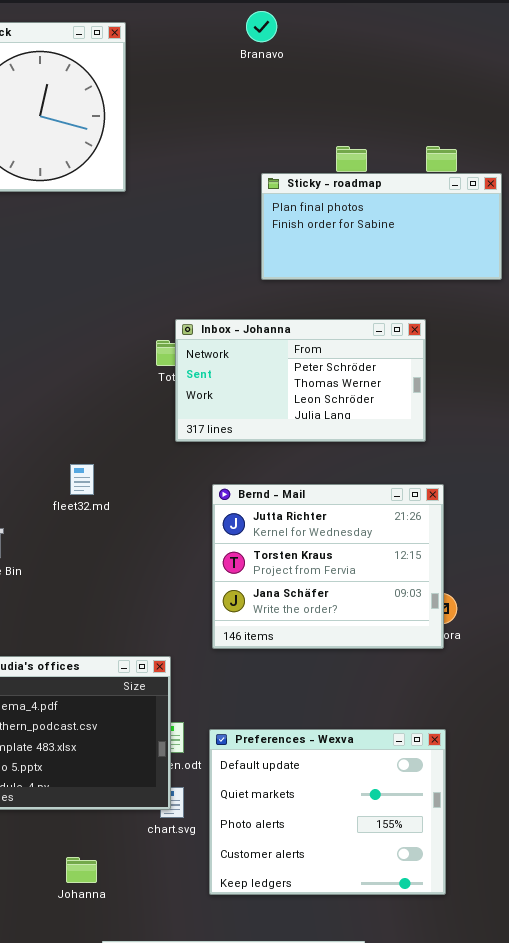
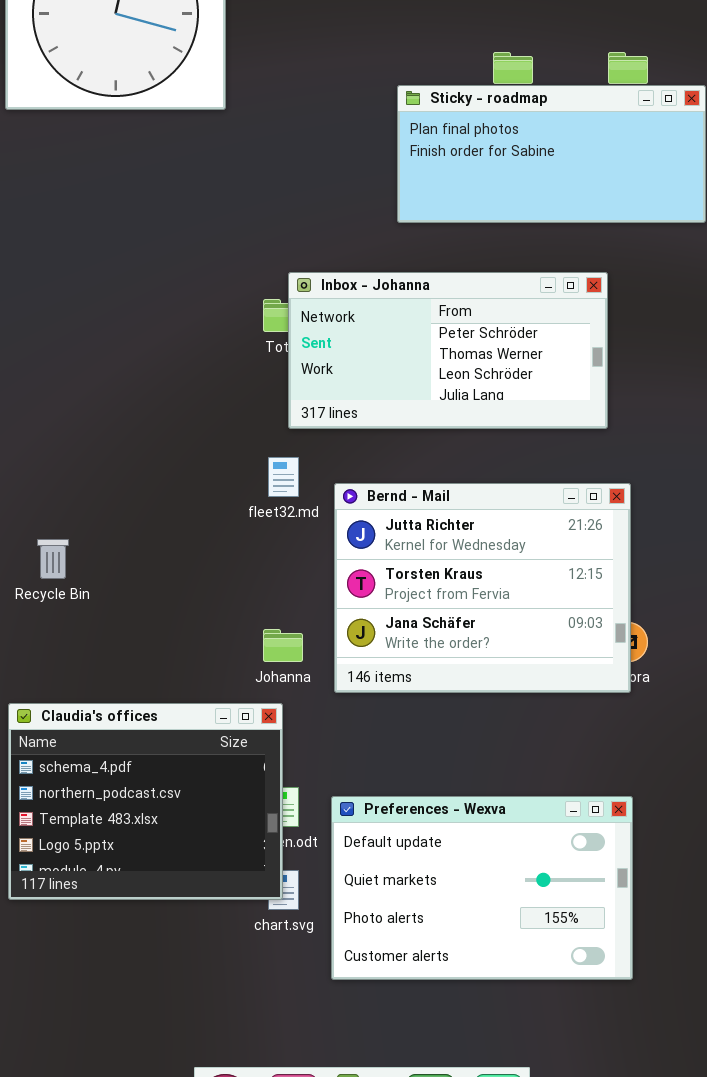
fleet32.md: [70,464,94,495] -> [268,457,299,497], moved
Preferences - Wexva: [209,729,446,895] -> [331,796,633,980], resized
Johanna: [66,857,97,883] -> [263,629,303,662], moved

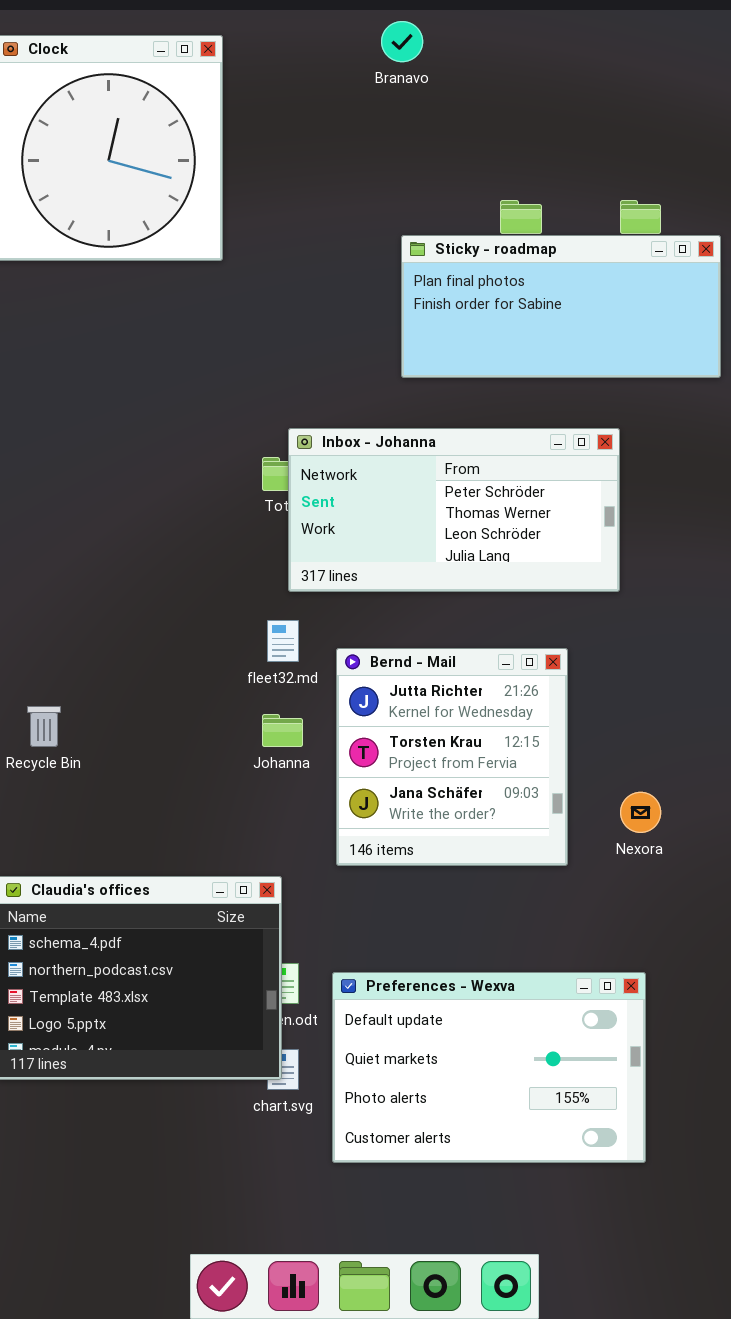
Bernd - Mail: [334,483,631,693] -> [336,648,568,866], resized
Johanna: [263,629,303,662] -> [262,714,303,747], moved

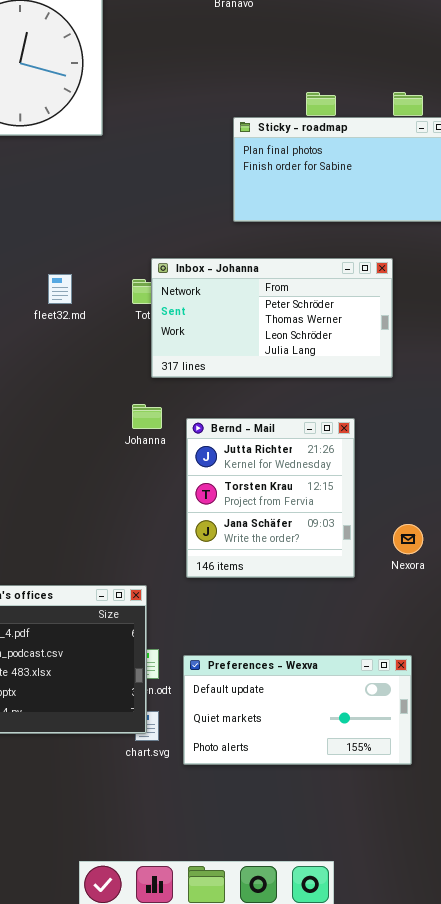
fleet32.md: [267,620,299,662] -> [48,274,72,304], moved
Johanna: [262,714,303,747] -> [132,404,162,429], moved
Preferences - Wexva: [332,972,646,1163] -> [183,655,412,765], resized

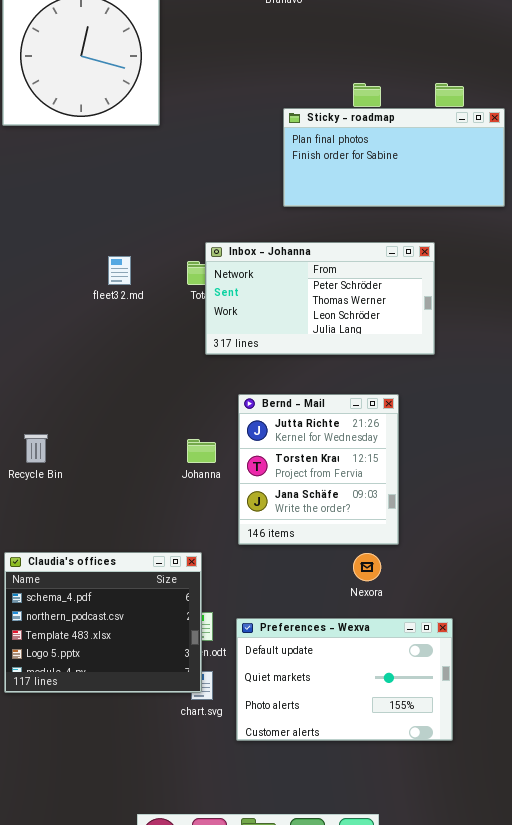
Johanna: [132,404,162,429] -> [187,439,216,463], moved
Nexora: [393,524,423,554] -> [353,553,381,581], moved
Preferences - Wexva: [183,655,412,765] -> [236,618,453,741], resized

